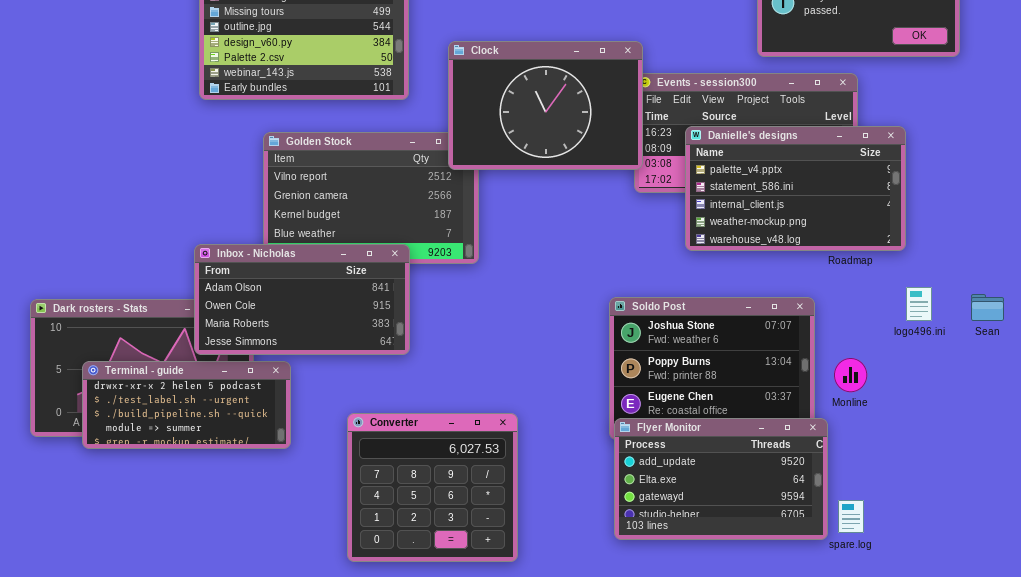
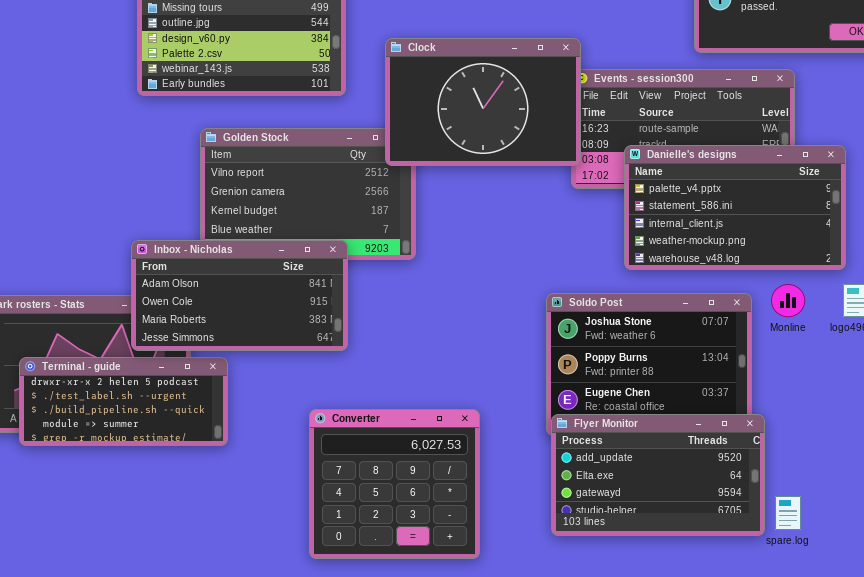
Danielle's designs: [685,126,906,251] -> [624,145,846,270], moved
Monline: [834,358,867,392] -> [771,284,805,317], moved
Converter: [347,413,518,562] -> [309,409,480,559], moved

